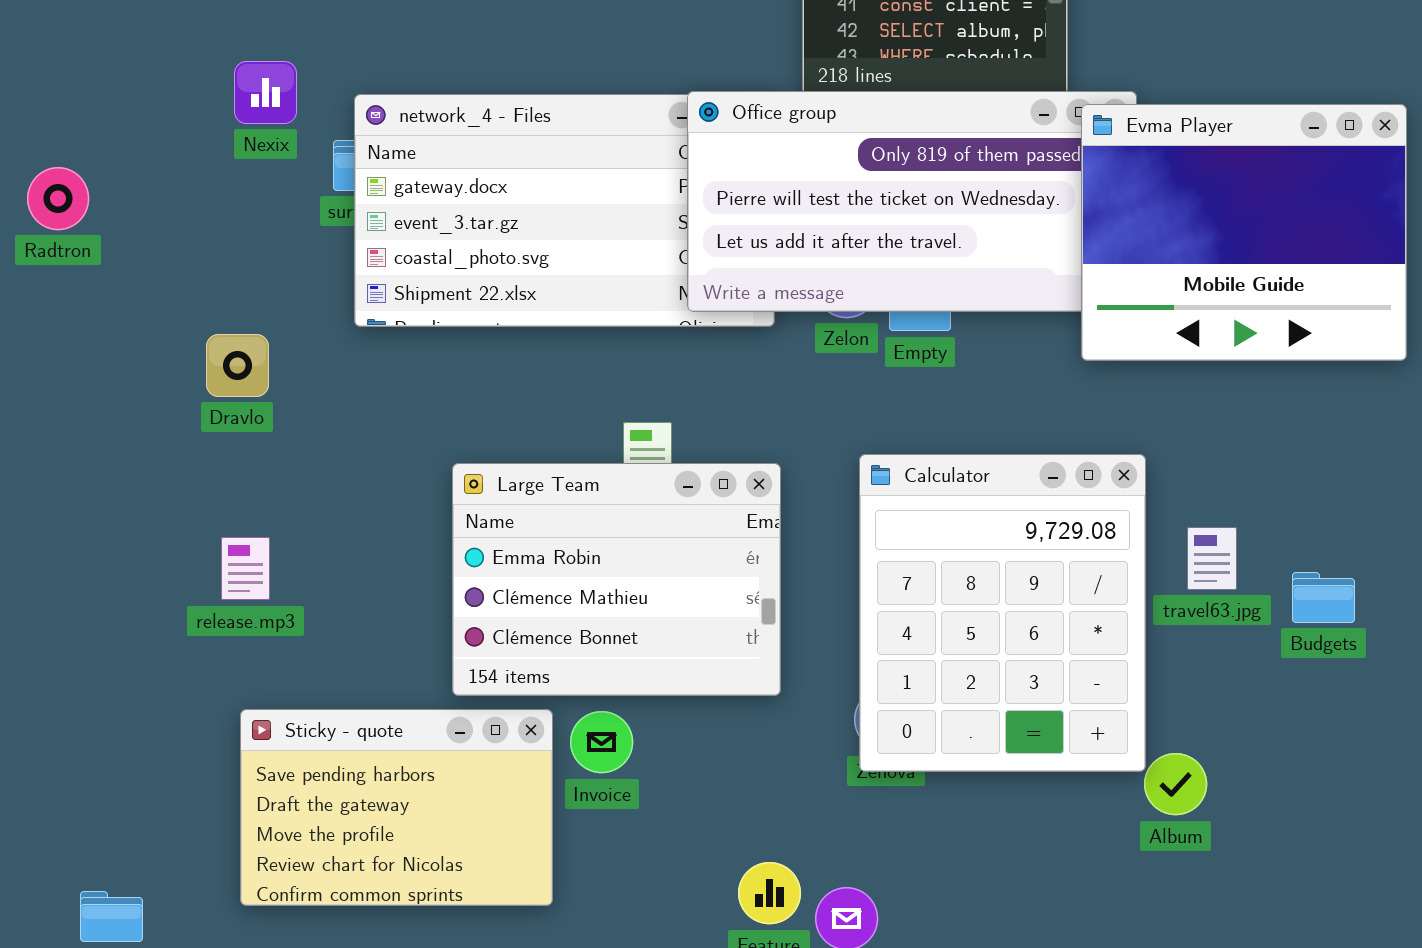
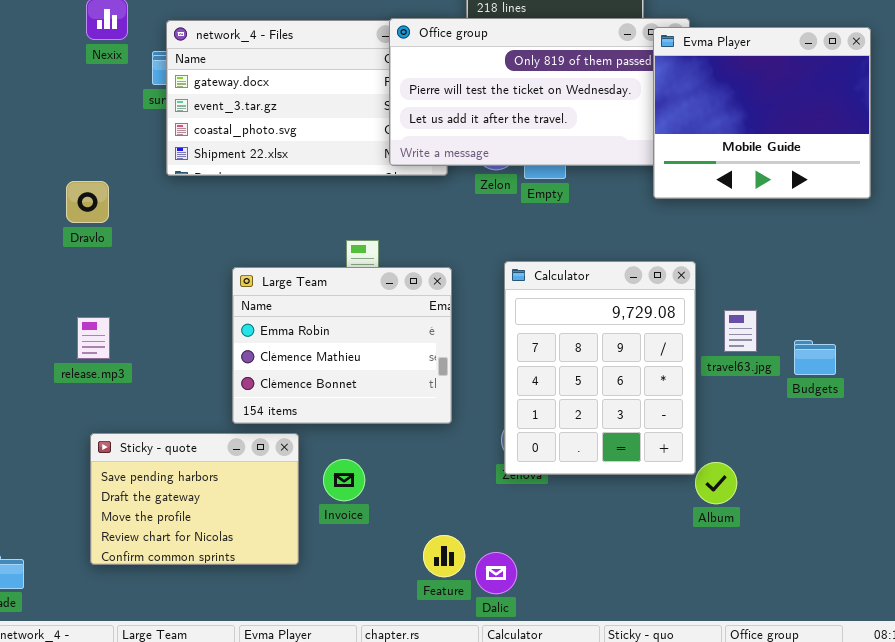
Invoice: [570,711,633,773] -> [323,459,365,501], moved

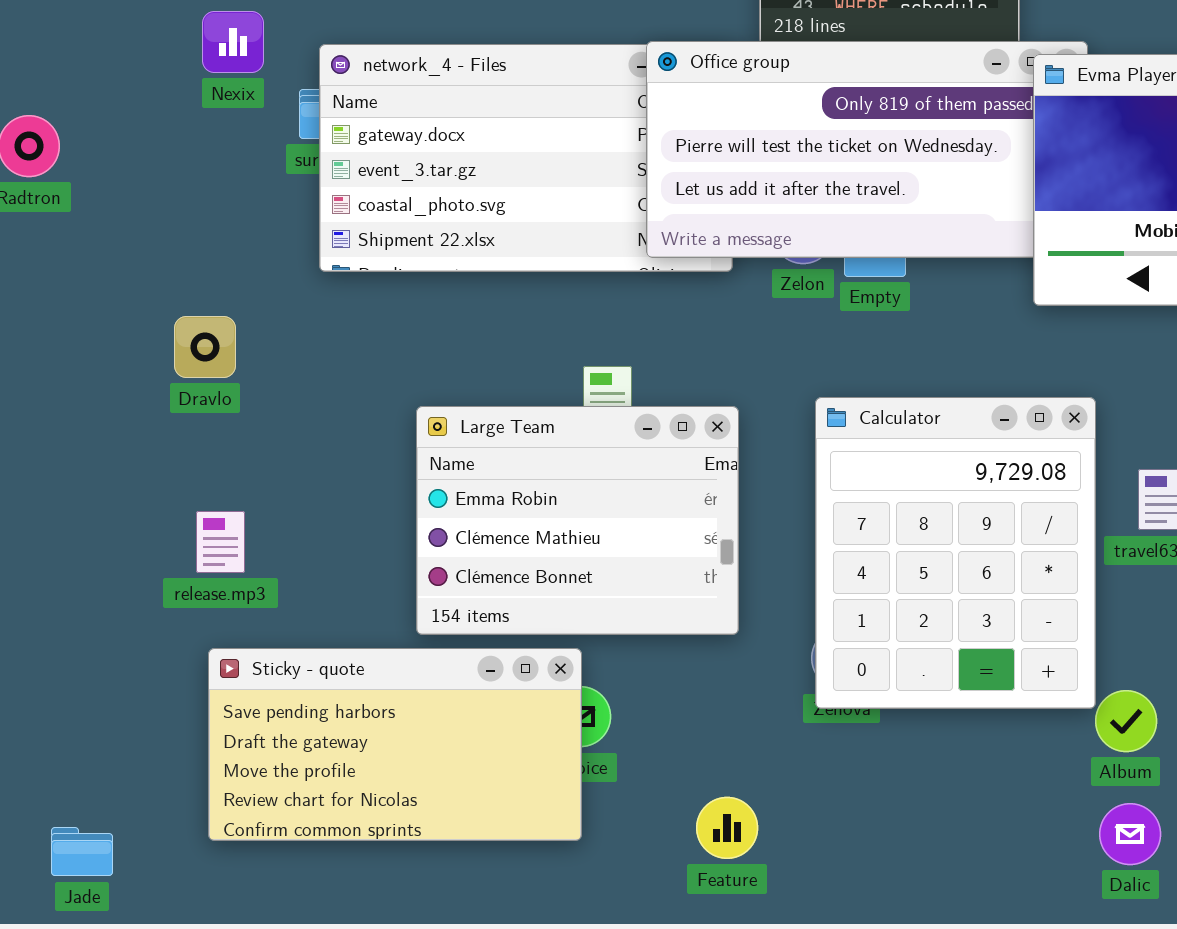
Dravlo: [66,181,109,223] -> [174,316,236,378], moved
release.mp3: [77,317,110,359] -> [196,511,245,573], moved
Sticky - quote: [90,433,299,565] -> [208,648,582,841], resized
Dalic: [475,552,517,594] -> [1099,803,1161,865], moved

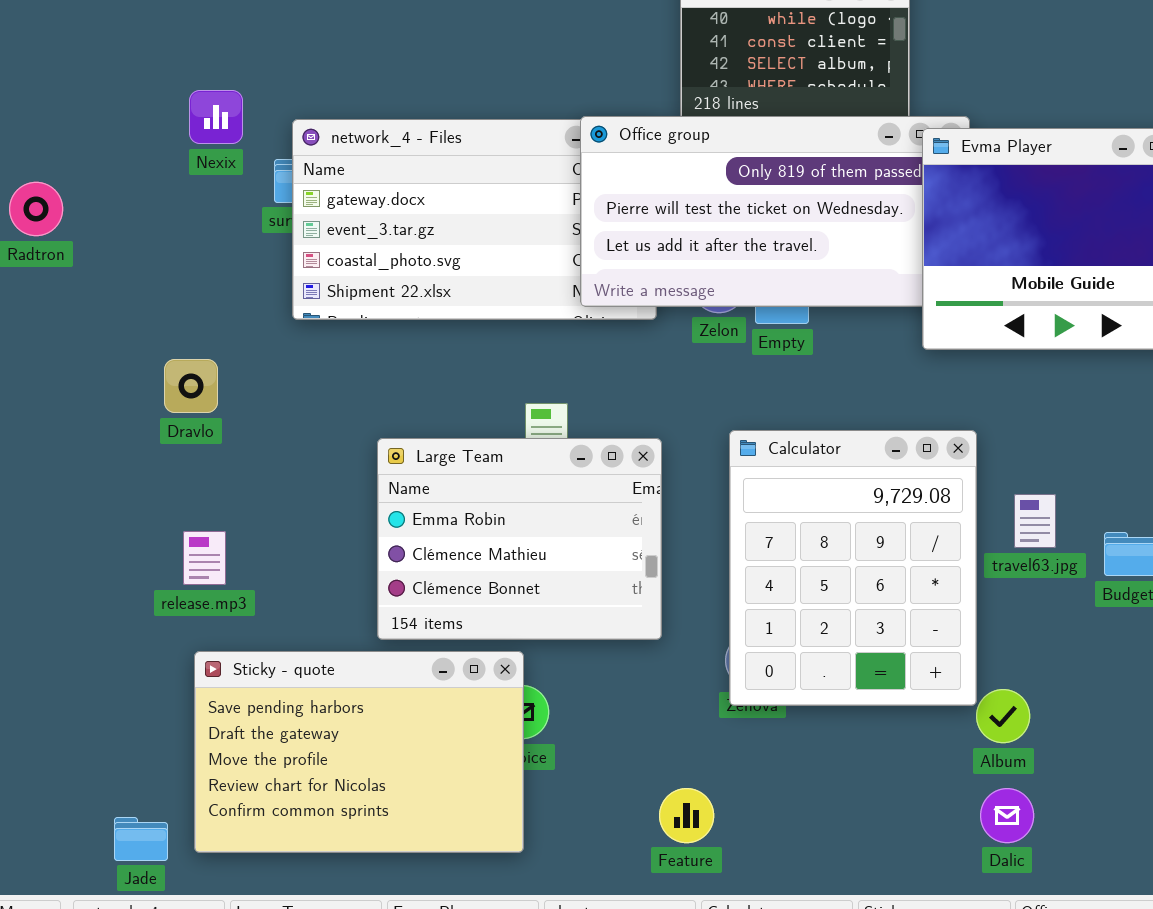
Sticky - quote: [208,648,582,841] -> [194,651,524,853], resized
Feature: [696,797,758,859] -> [659,788,714,843], moved
Jade: [51,827,113,876] -> [114,817,168,861], moved

